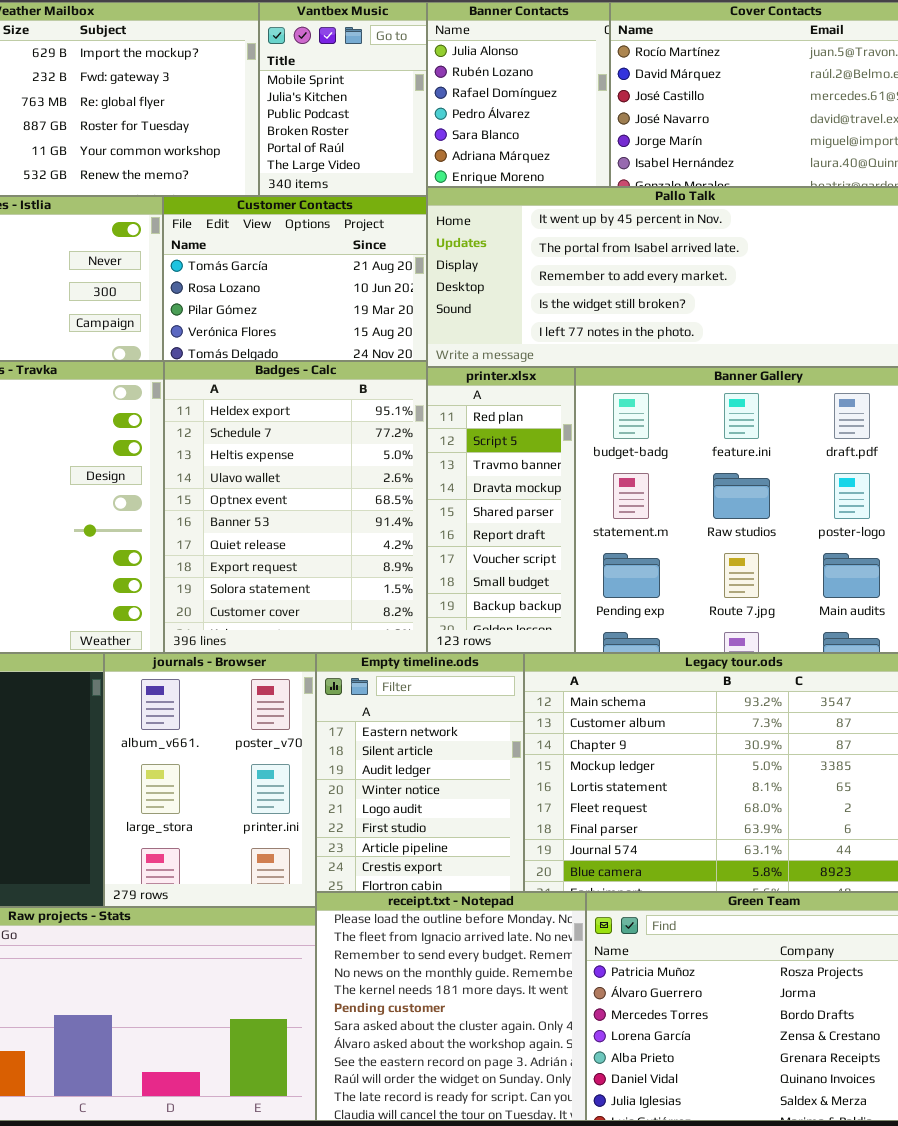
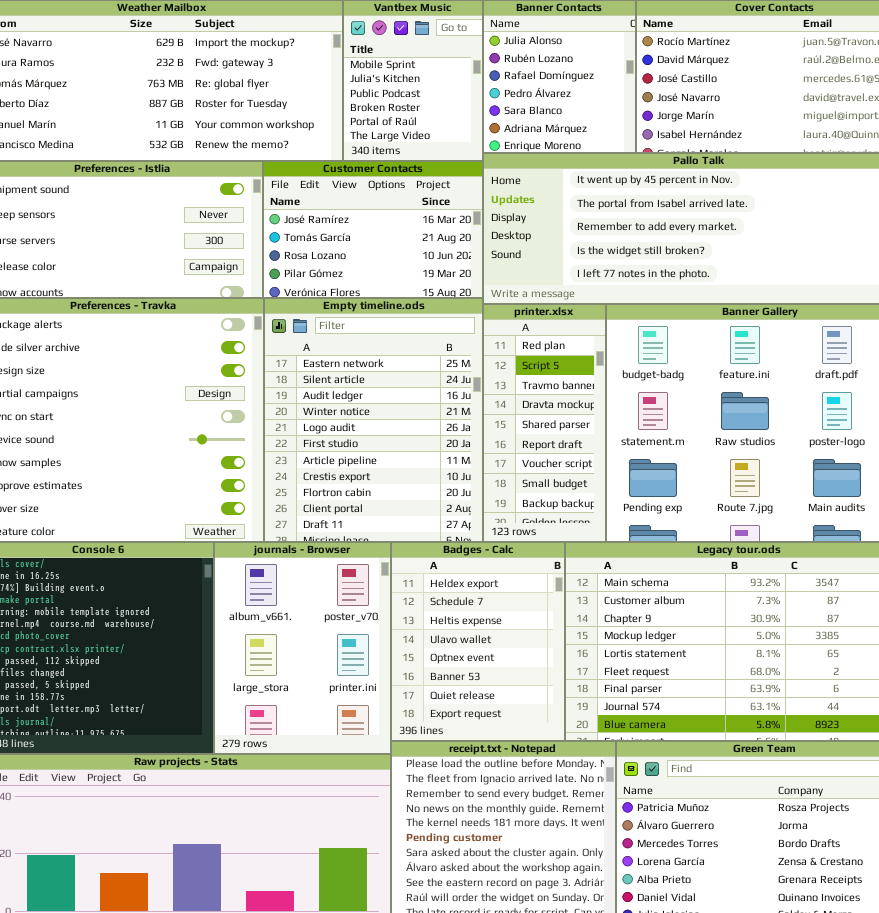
Customer Contacts: [163,196,427,361] -> [263,161,483,298], scrolled up 1 row
Badges - Calc: [164,361,427,653] -> [391,542,565,741], moved, resized
Empty timeline.ods: [316,653,524,892] -> [264,298,483,542], moved, resized

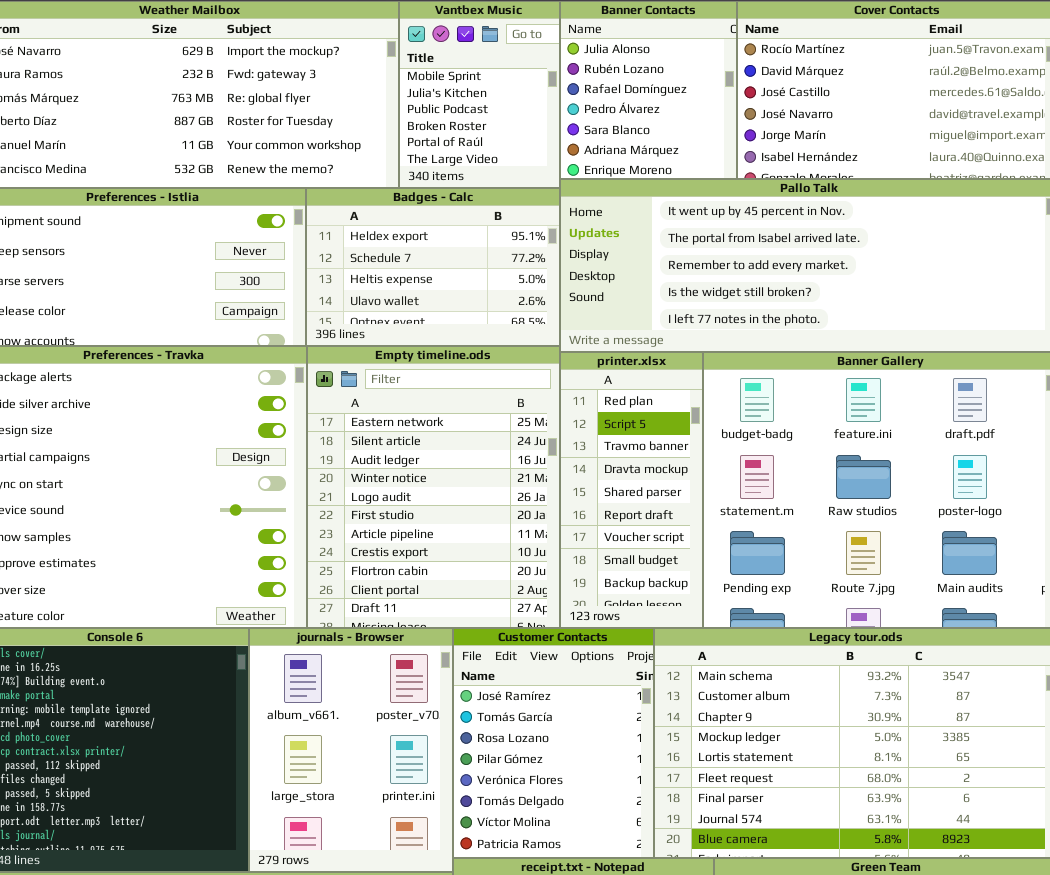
Customer Contacts: [263,161,483,298] -> [453,628,654,858], moved, resized
Badges - Calc: [391,542,565,741] -> [306,188,560,346], moved, resized

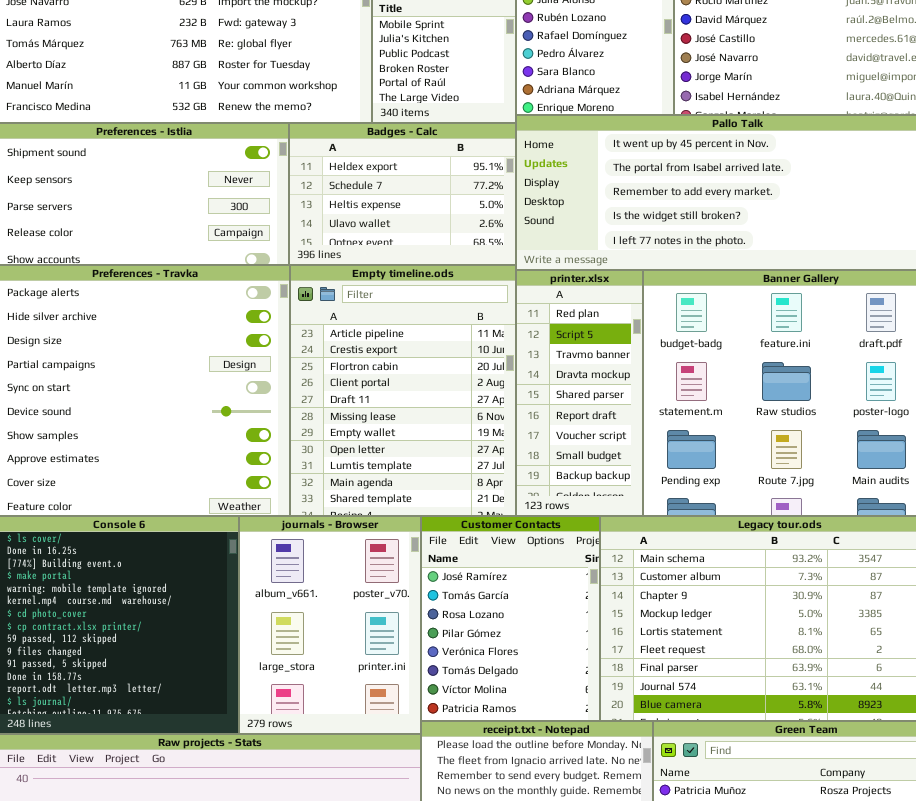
Empty timeline.ods: [307,346,560,628] -> [290,265,516,516], scrolled down 6 rows

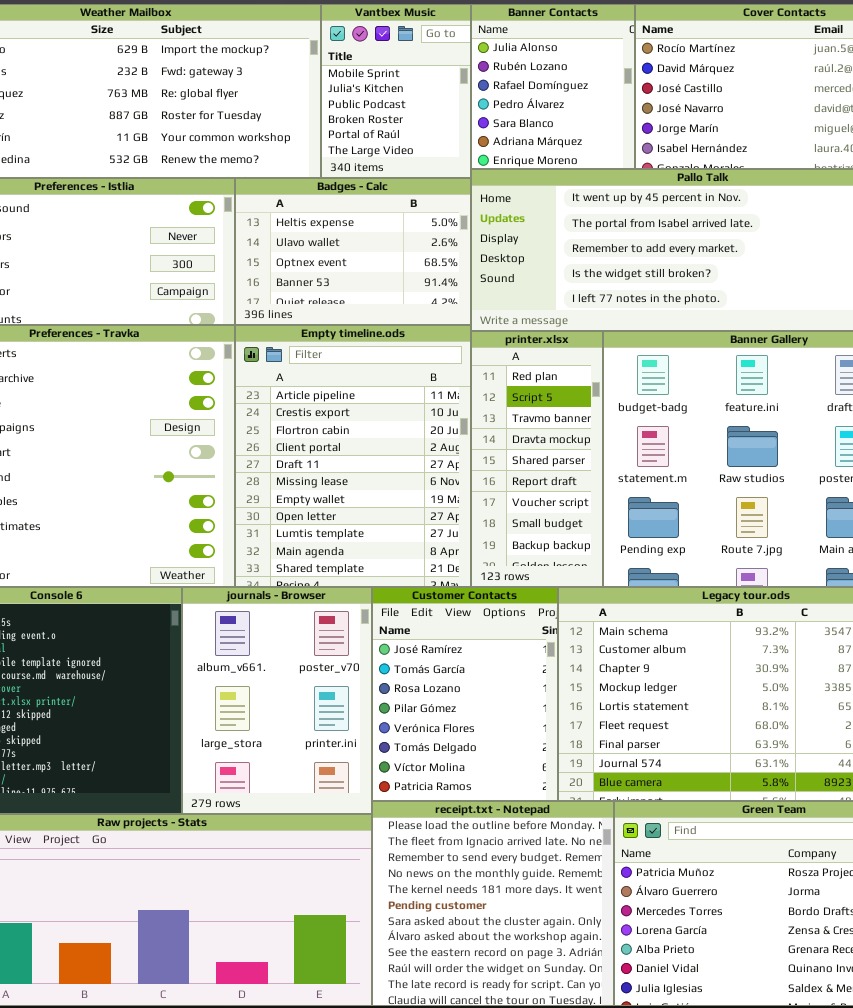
Badges - Calc: [289,123,516,265] -> [235,178,471,325], scrolled down 2 rows

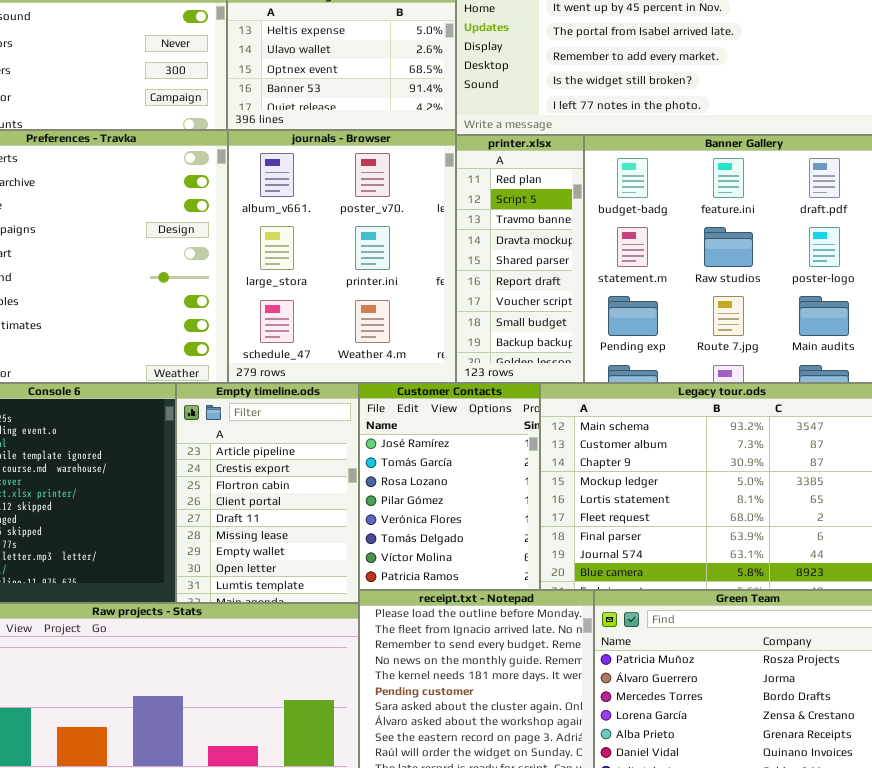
Empty timeline.ods: [235,325,471,587] -> [176,383,359,603], moved, resized
journals - Browser: [182,587,372,814] -> [228,130,456,383], moved, resized

